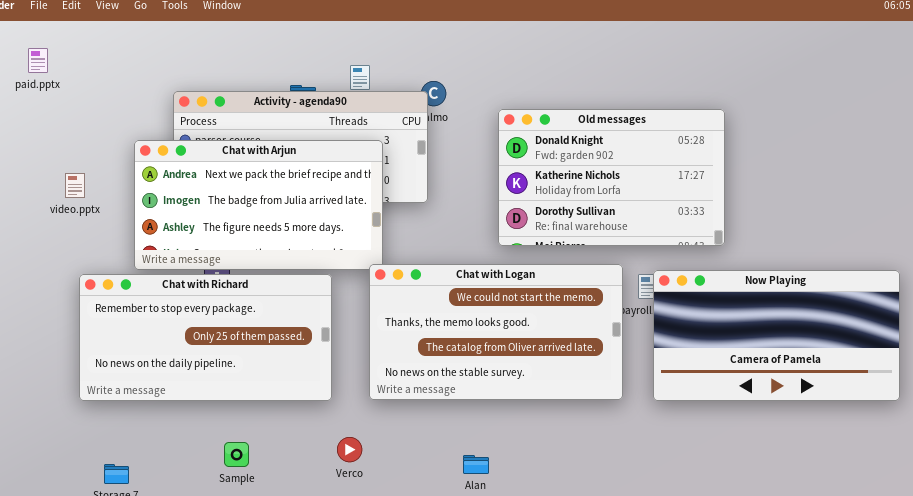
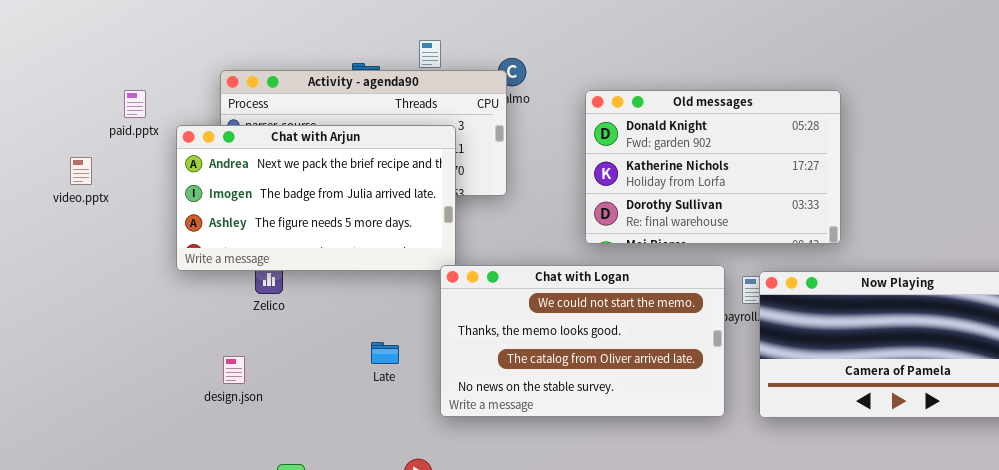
paid.pptx: [28,48,48,73] -> [124,90,146,118], moved
video.pptx: [65,173,85,198] -> [70,157,92,185], moved
Chat with Richard: [79,274,332,401] -> none, closed

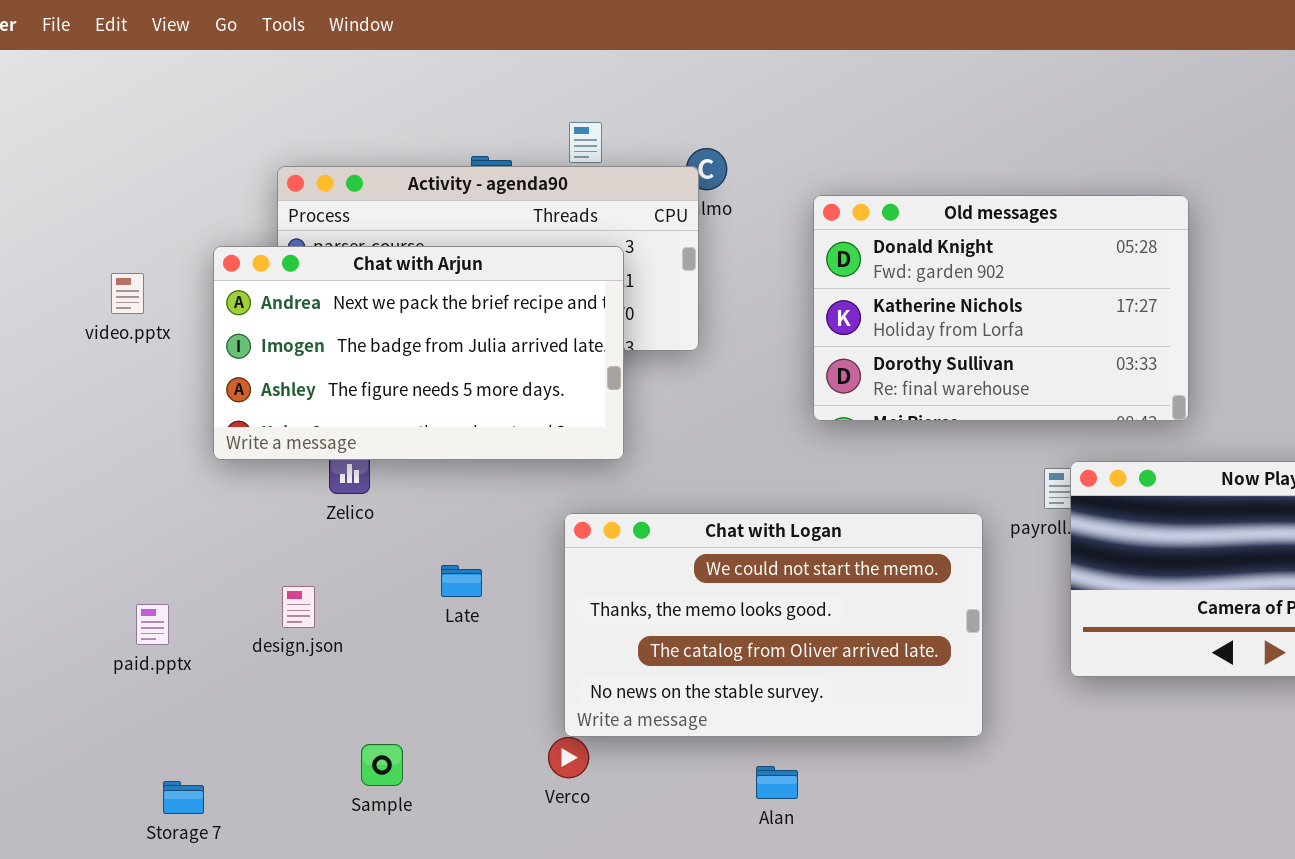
paid.pptx: [124,90,146,118] -> [136,604,169,645], moved
video.pptx: [70,157,92,185] -> [111,273,144,314], moved
Chat with Logan: [440,265,725,417] -> [564,513,983,737], moved
Late: [371,342,399,364] -> [441,565,482,597], moved

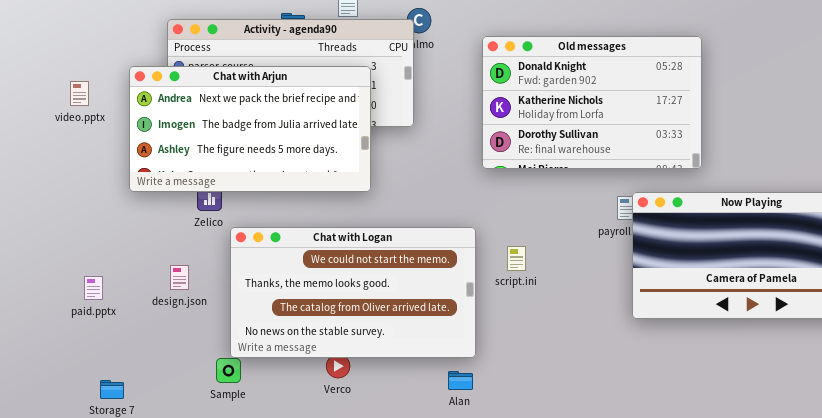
Chat with Logan: [564,513,983,737] -> [230,227,476,358], moved

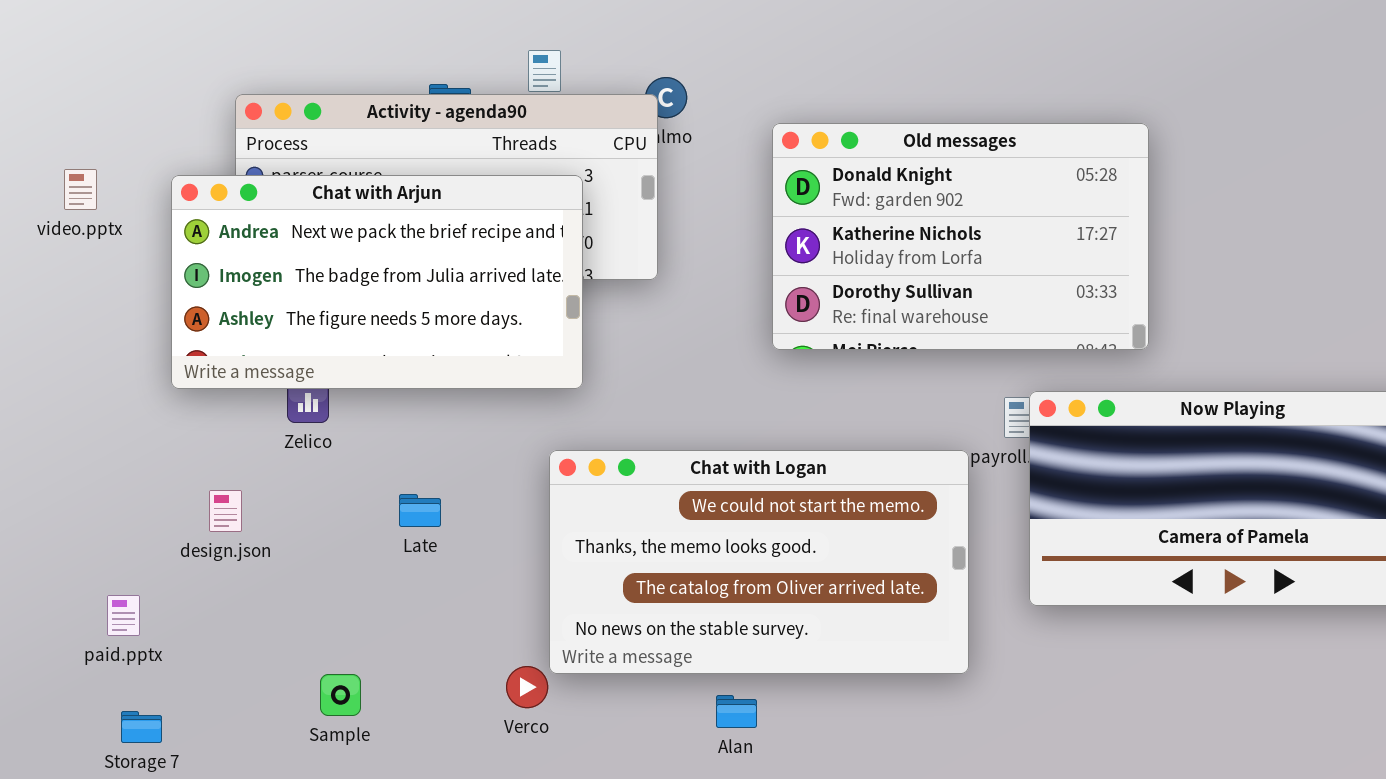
video.pptx: [70,81,89,106] -> [64,169,97,210], moved
Chat with Logan: [230,227,476,358] -> [549,450,969,674], moved
design.json: [170,265,189,290] -> [209,490,242,532], moved
paid.pptx: [84,276,103,300] -> [107,595,140,636], moved

